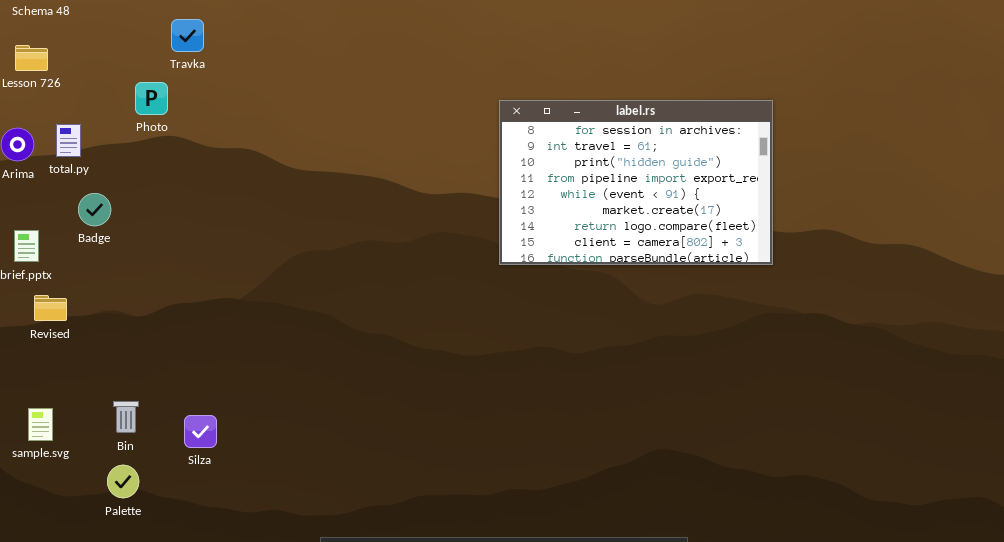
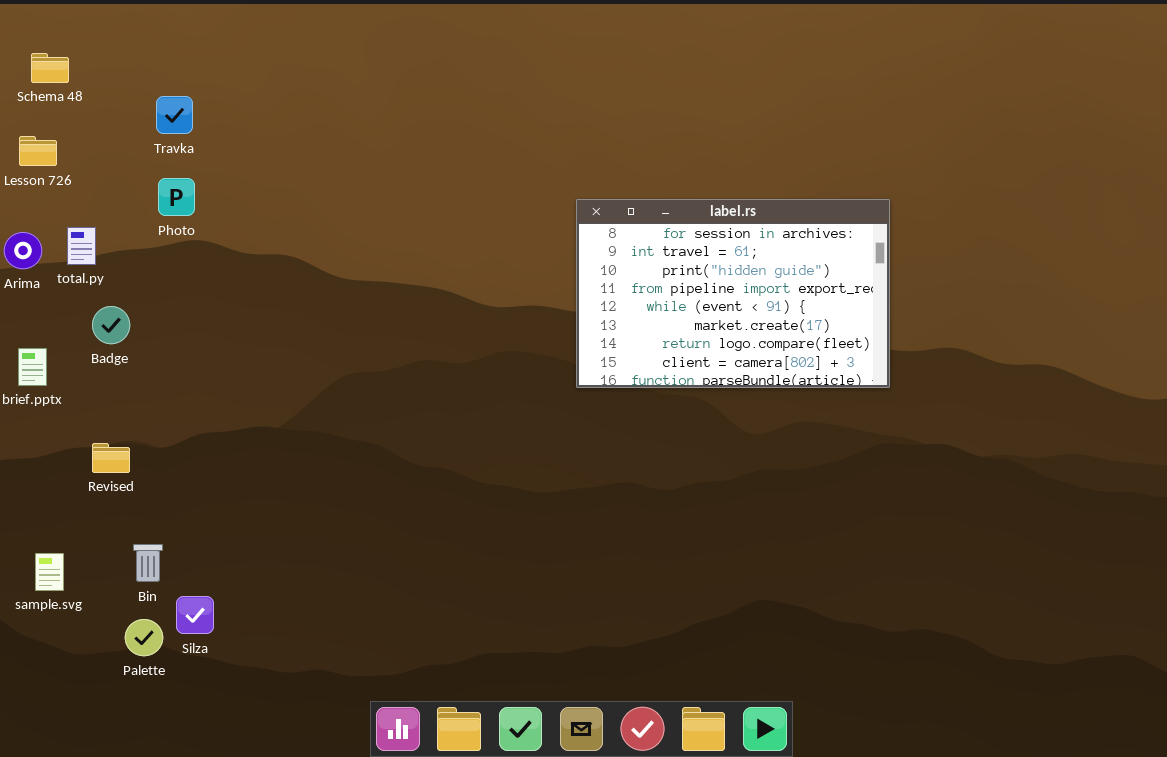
Travka: [171,19,204,52] -> [156,96,193,134], moved
Revised: [34,295,67,321] -> [92,443,130,473], moved
Silza: [184,415,217,448] -> [176,596,214,634], moved

